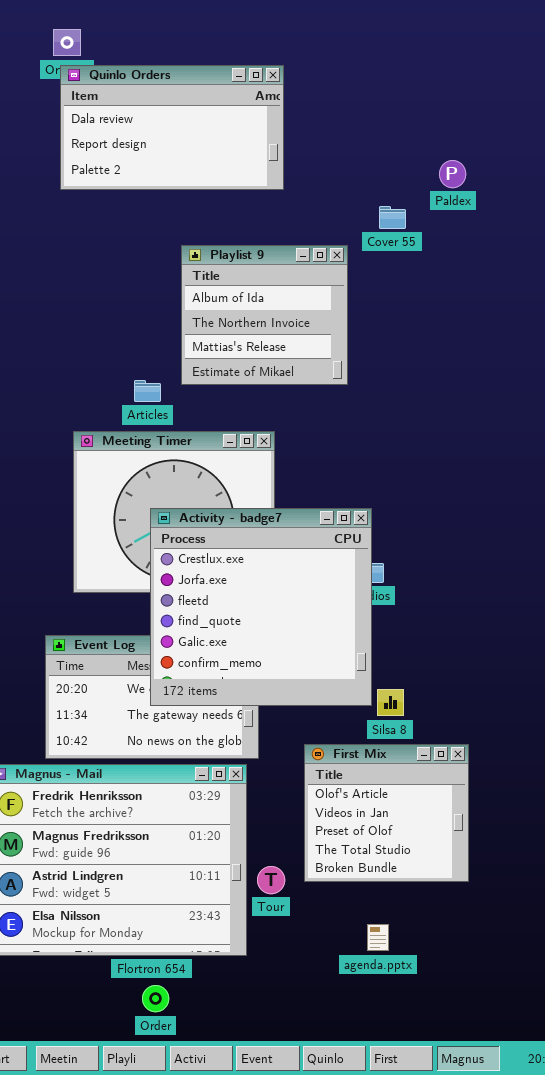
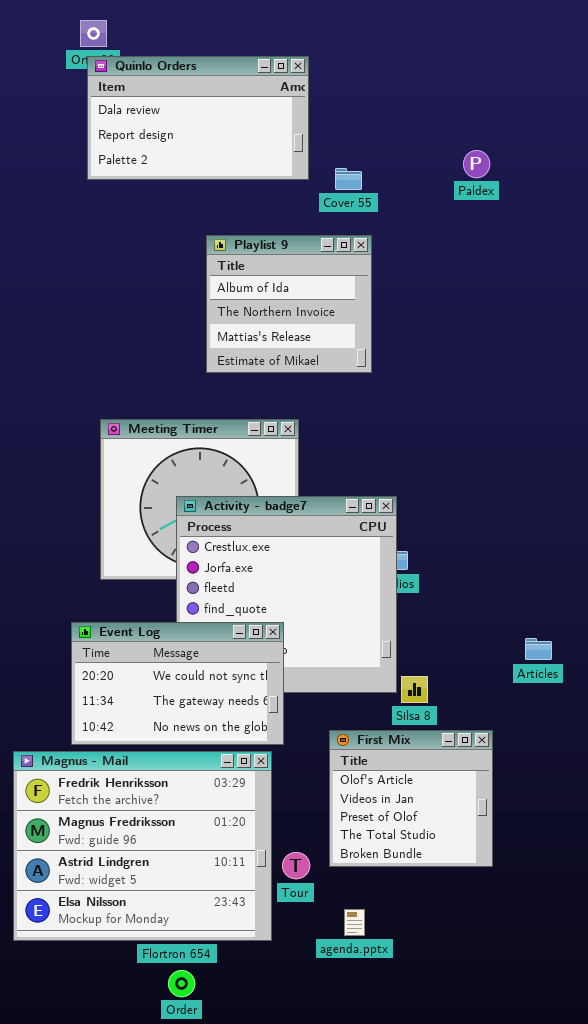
Cover 55: [379,206,406,229] -> [335,168,362,190], moved
Articles: [134,380,161,402] -> [525,638,552,660], moved
Event Log: [45,635,259,759] -> [71,622,284,745], raised
agenda.pptx: [367,924,389,951] -> [344,909,365,936], moved

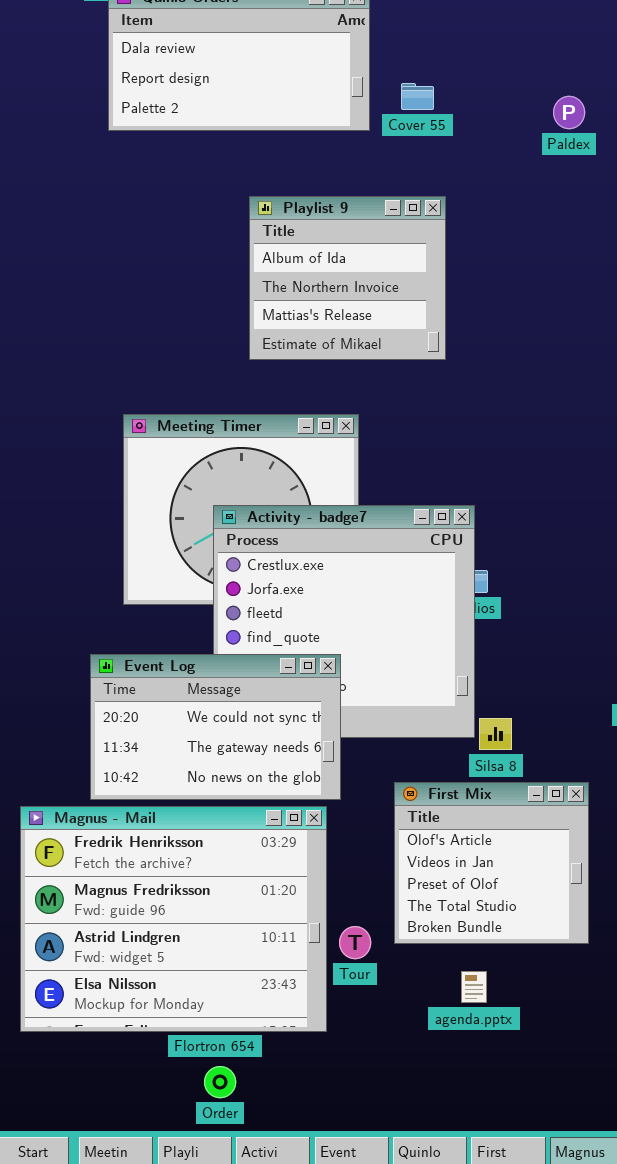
Cover 55: [335,168,362,190] -> [401,83,434,110], moved
agenda.pptx: [344,909,365,936] -> [461,971,487,1003], moved

